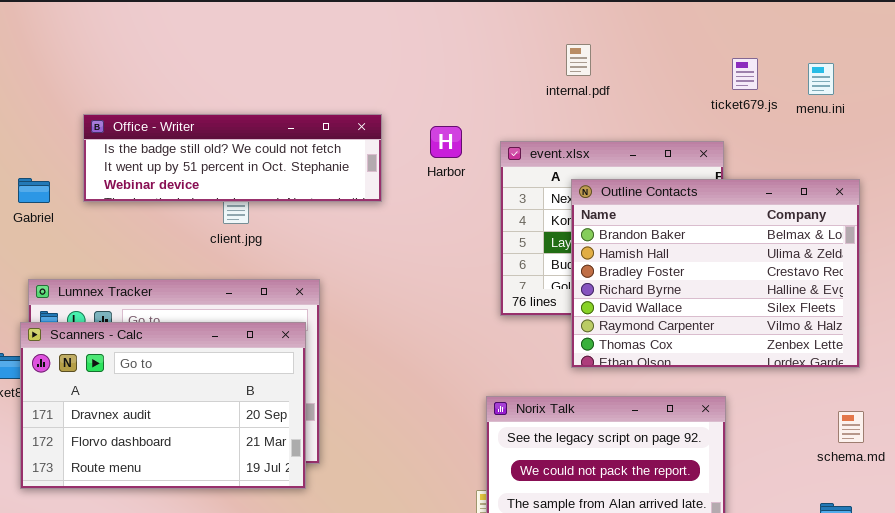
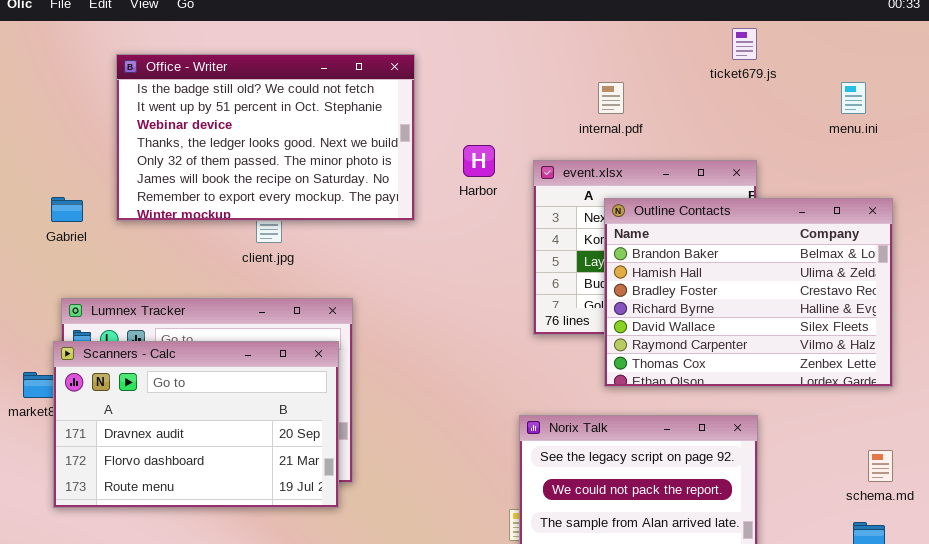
internal.pdf: [566,44,591,76] -> [598,82,624,114], moved
ticket679.js: [732,58,758,90] -> [732,28,757,60], moved
Office - Writer: [83,114,382,202] -> [116,54,415,221], resized
schema.md: [838,411,864,443] -> [868,450,893,482], moved

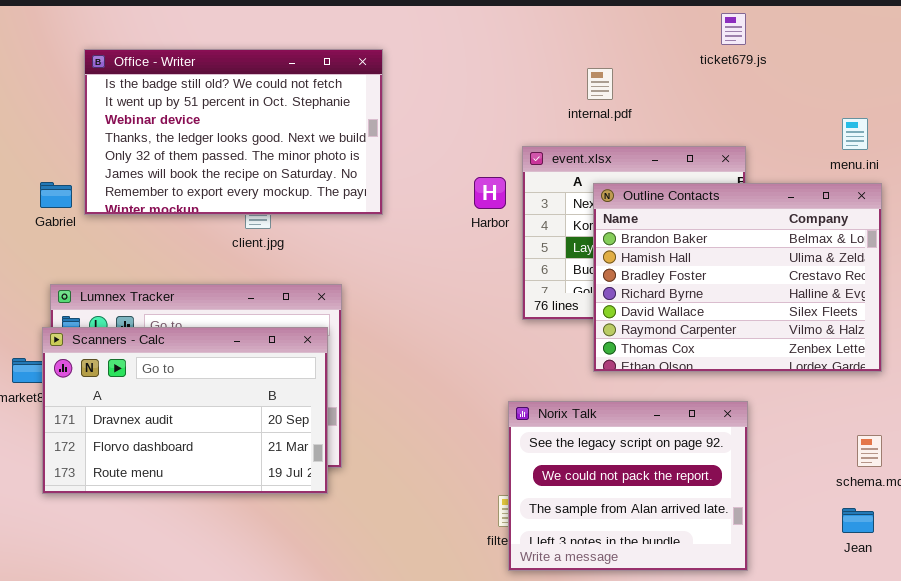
Office - Writer: [116,54,415,221] -> [84,49,383,215], moved
menu.ini: [841,82,866,114] -> [842,118,868,150], moved
Harbor: [463,145,495,177] -> [474,177,506,209], moved

